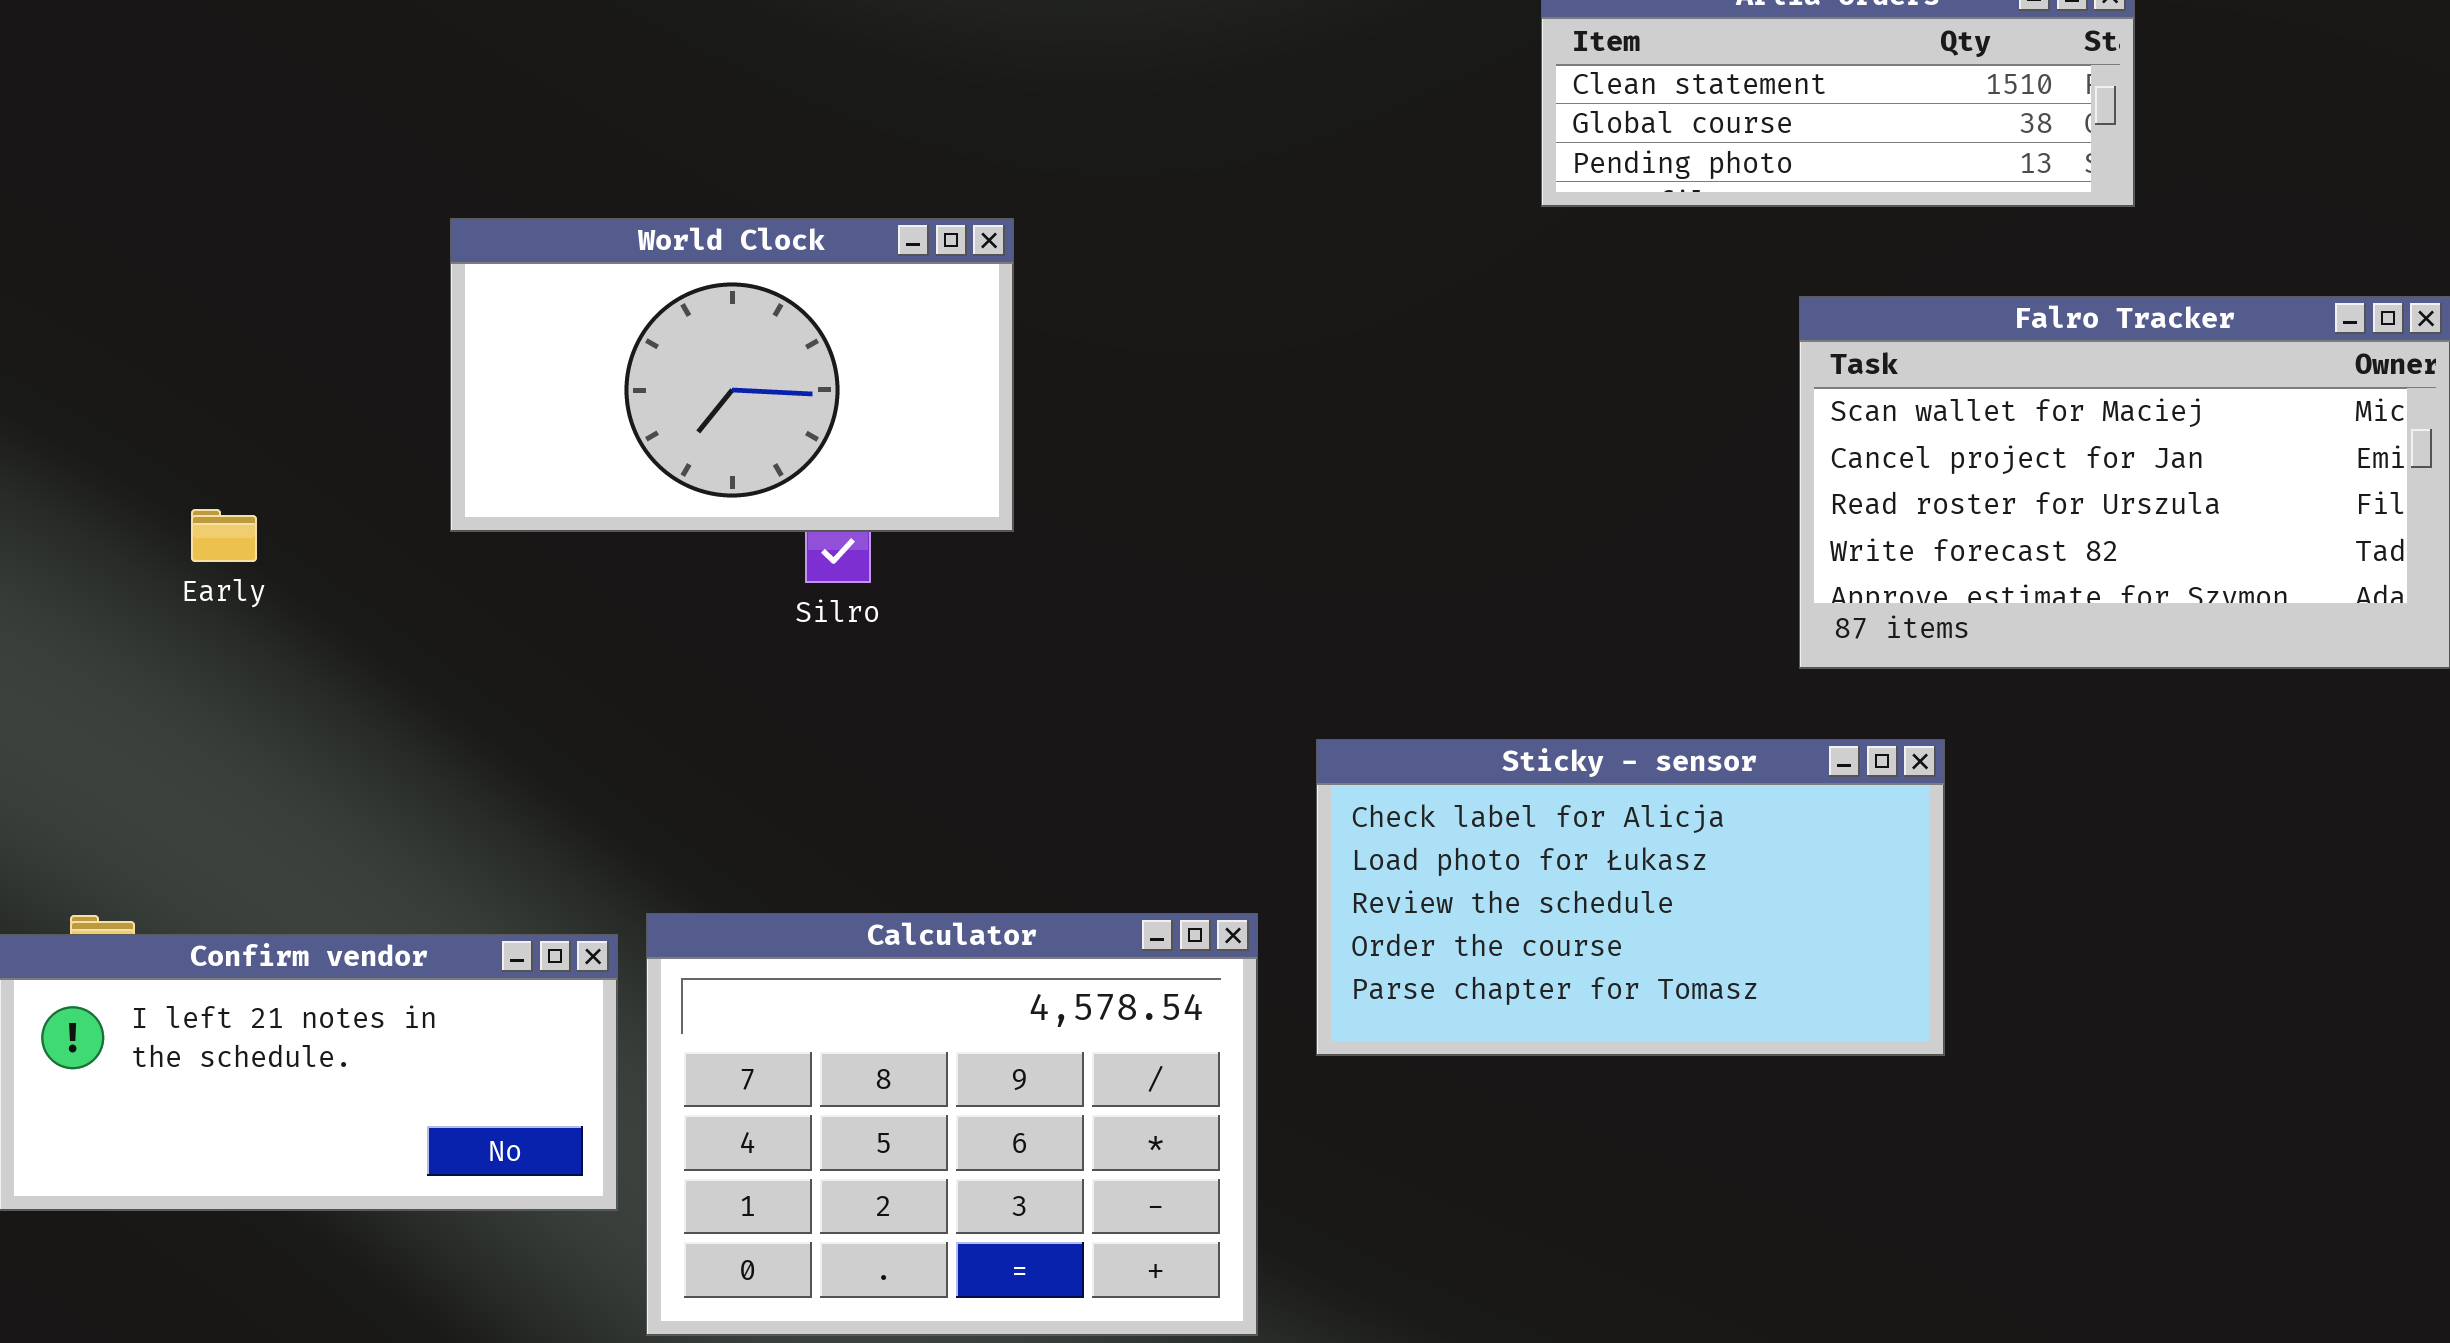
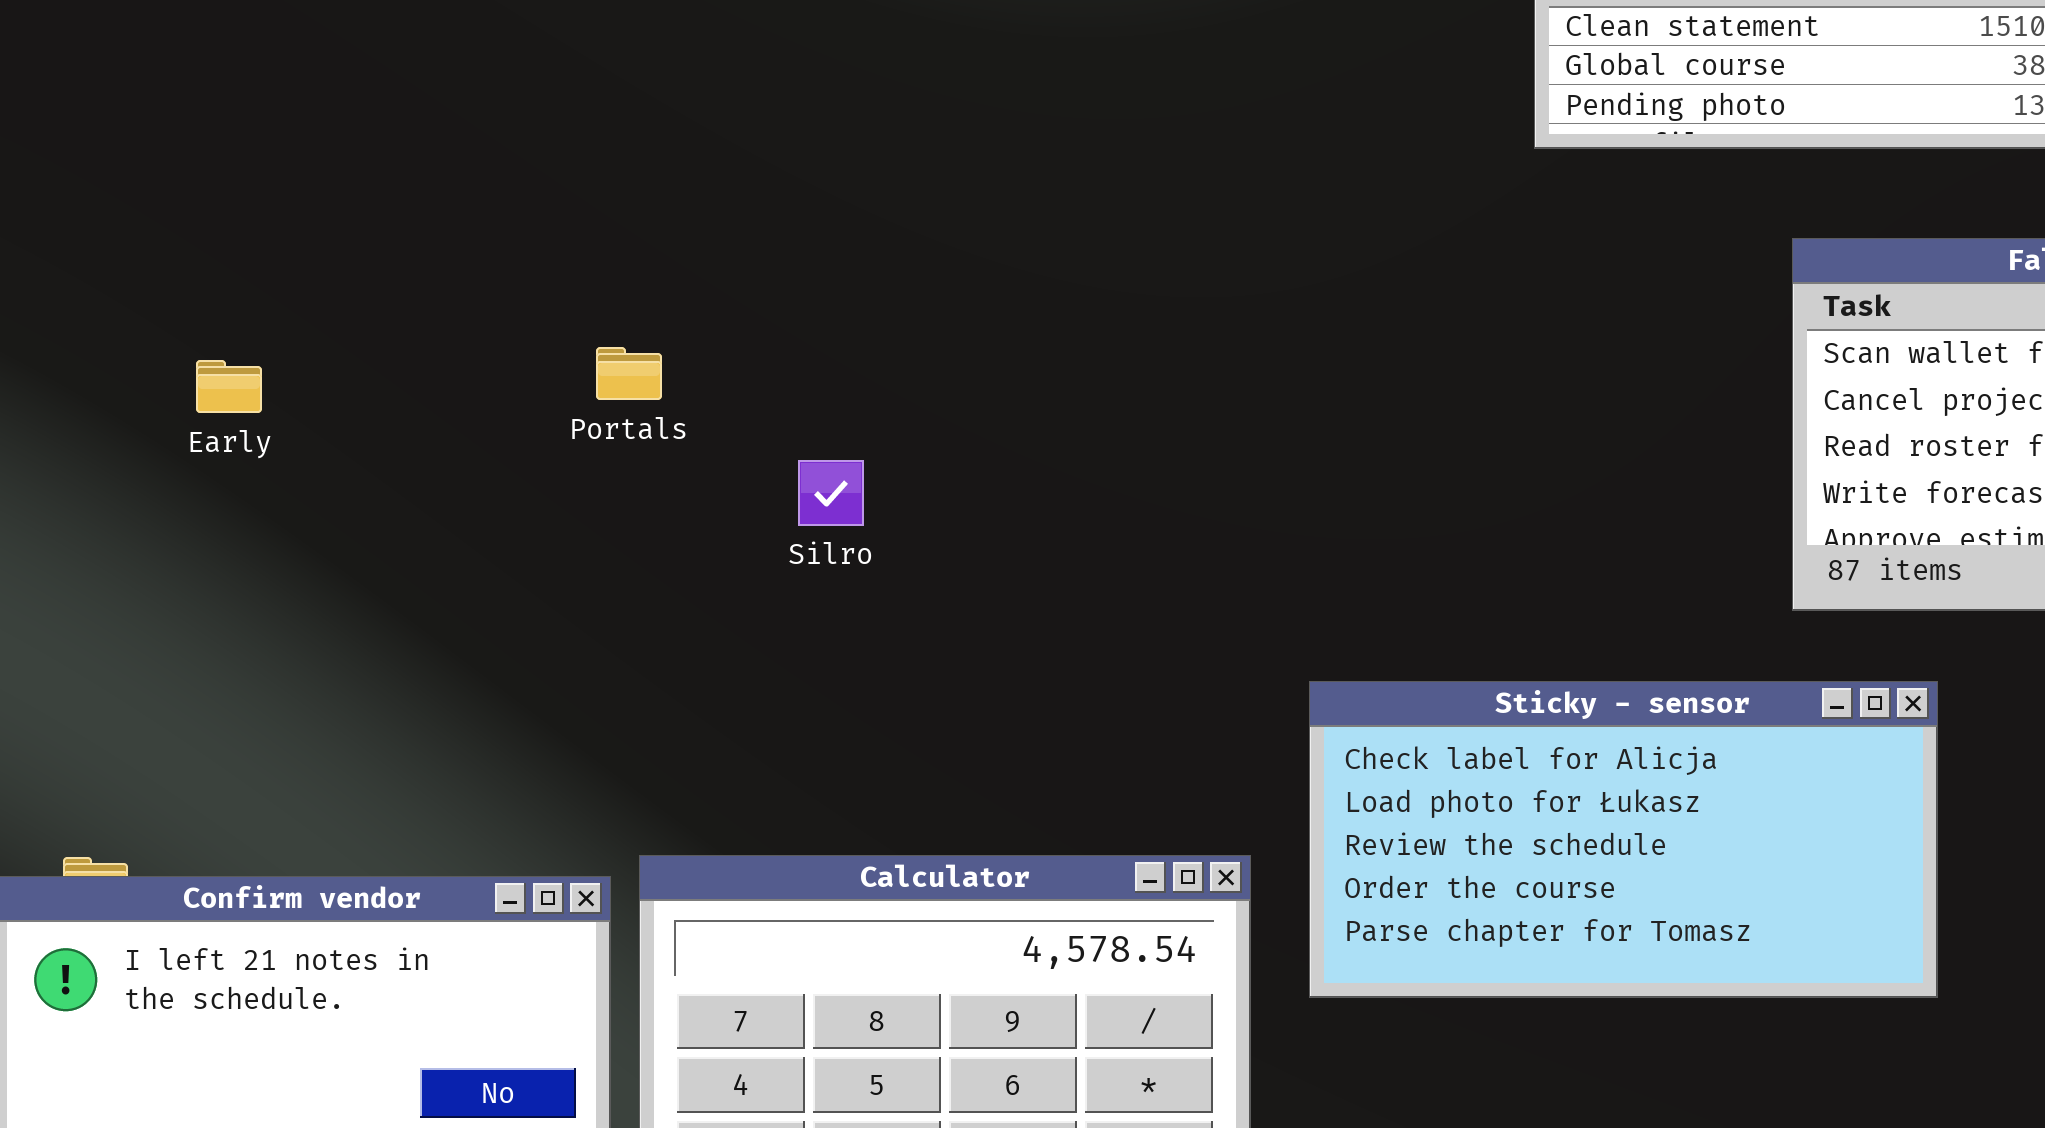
World Clock: [450,218,1014,532] -> none, closed
Early: [191,509,257,562] -> [196,360,262,413], moved

